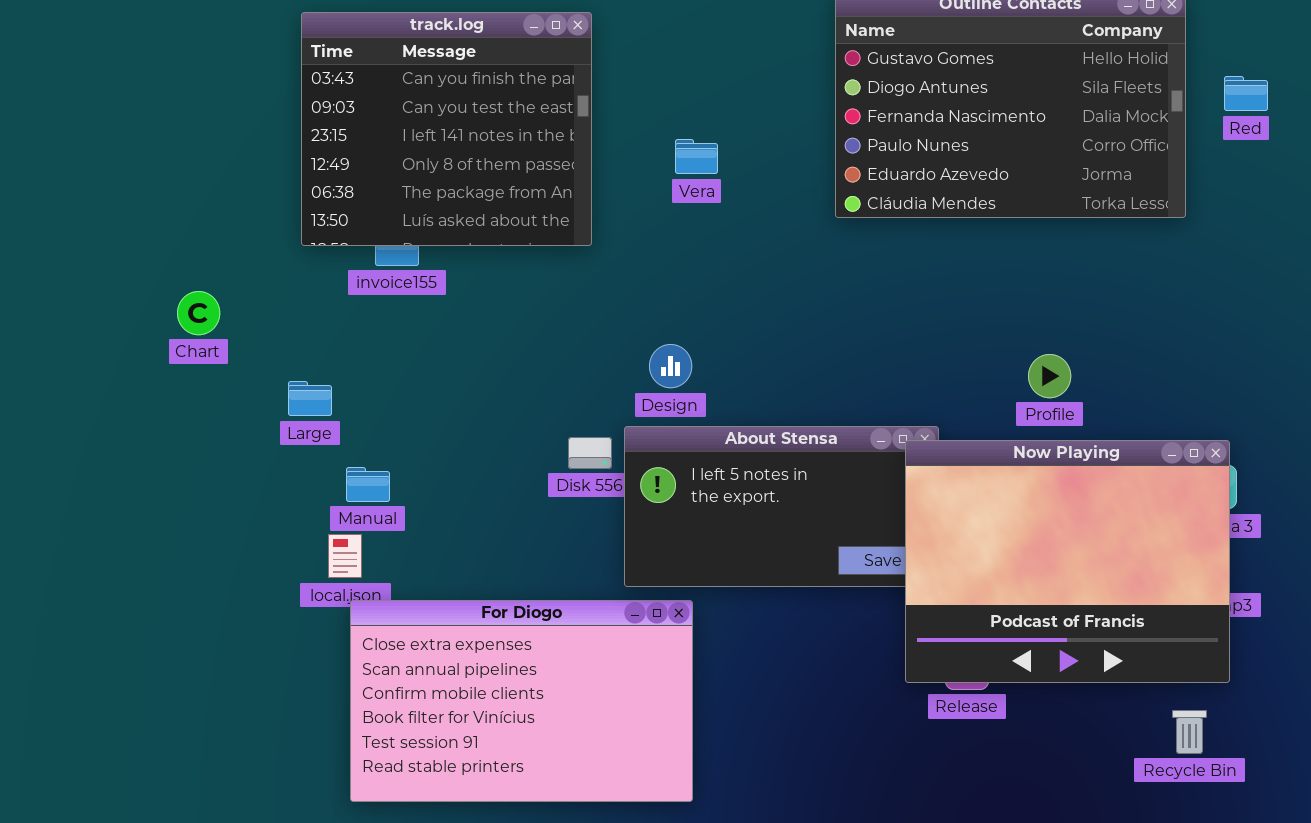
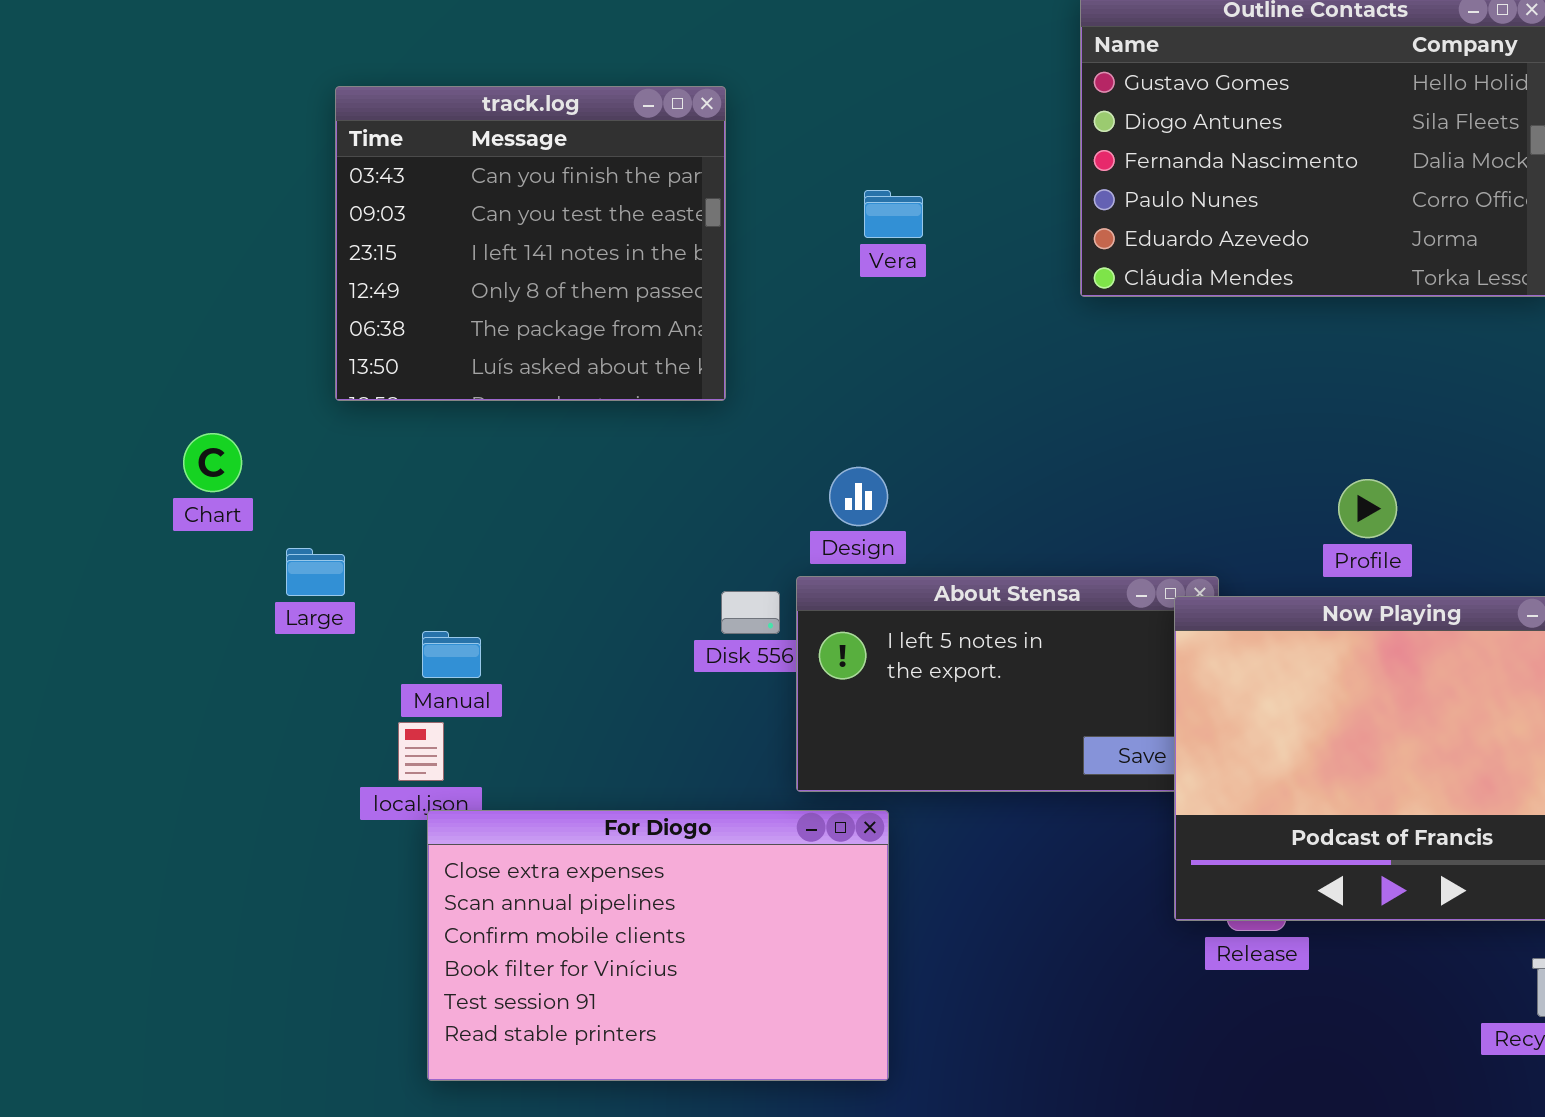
track.log: [301,12,592,246] -> [335,86,726,401], moved
Chart: [177,291,220,335] -> [183,433,242,492], moved
Large: [288,381,332,416] -> [286,548,345,596], moved

